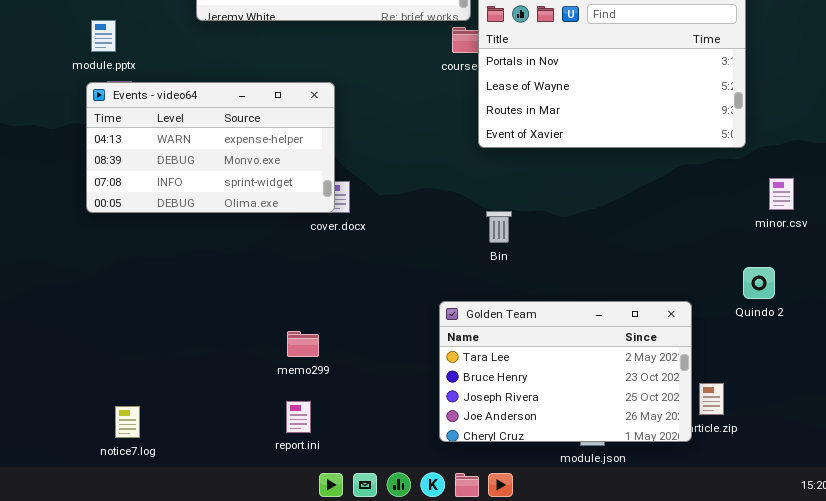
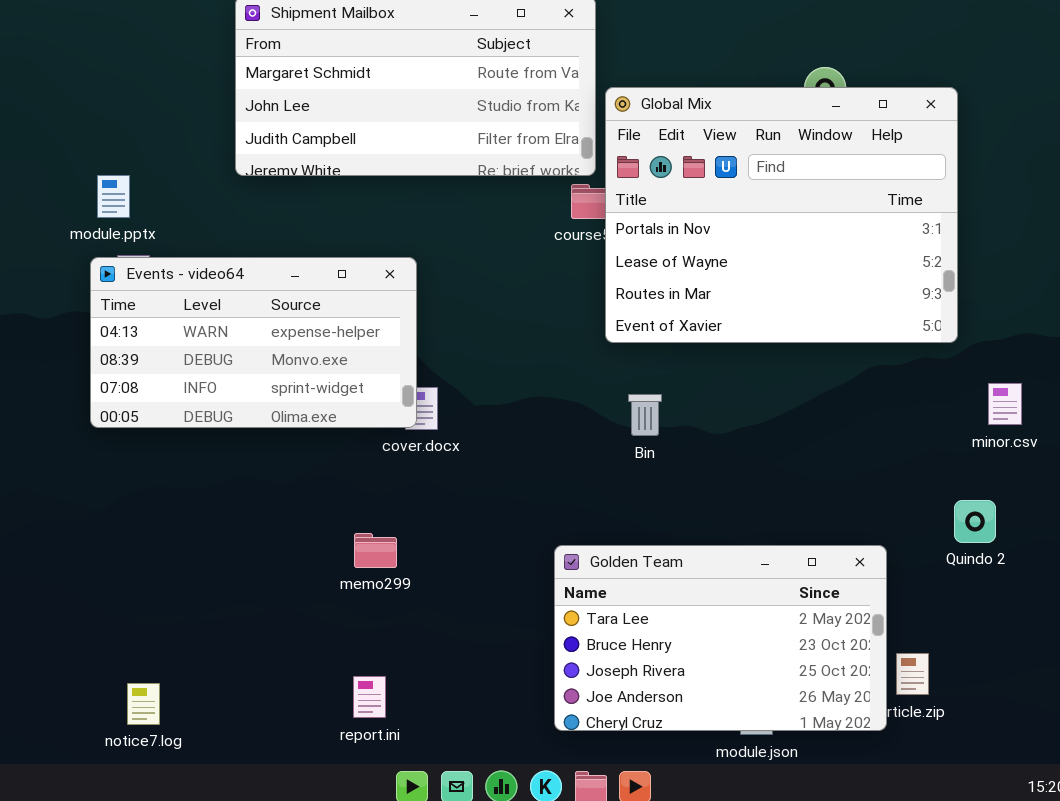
Bin: [486,211,512,243] -> [628,394,662,436], moved
memo299: [287,331,319,357] -> [354,533,397,568], moved

